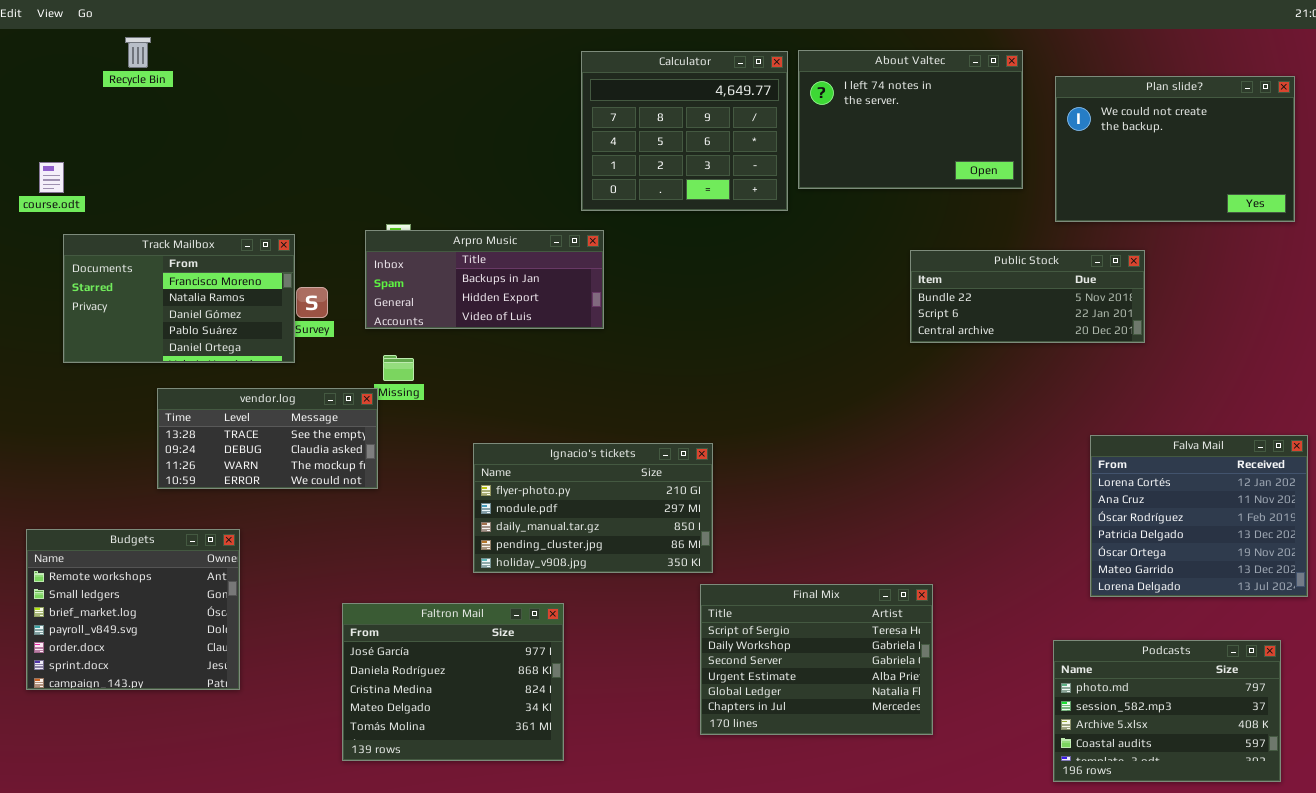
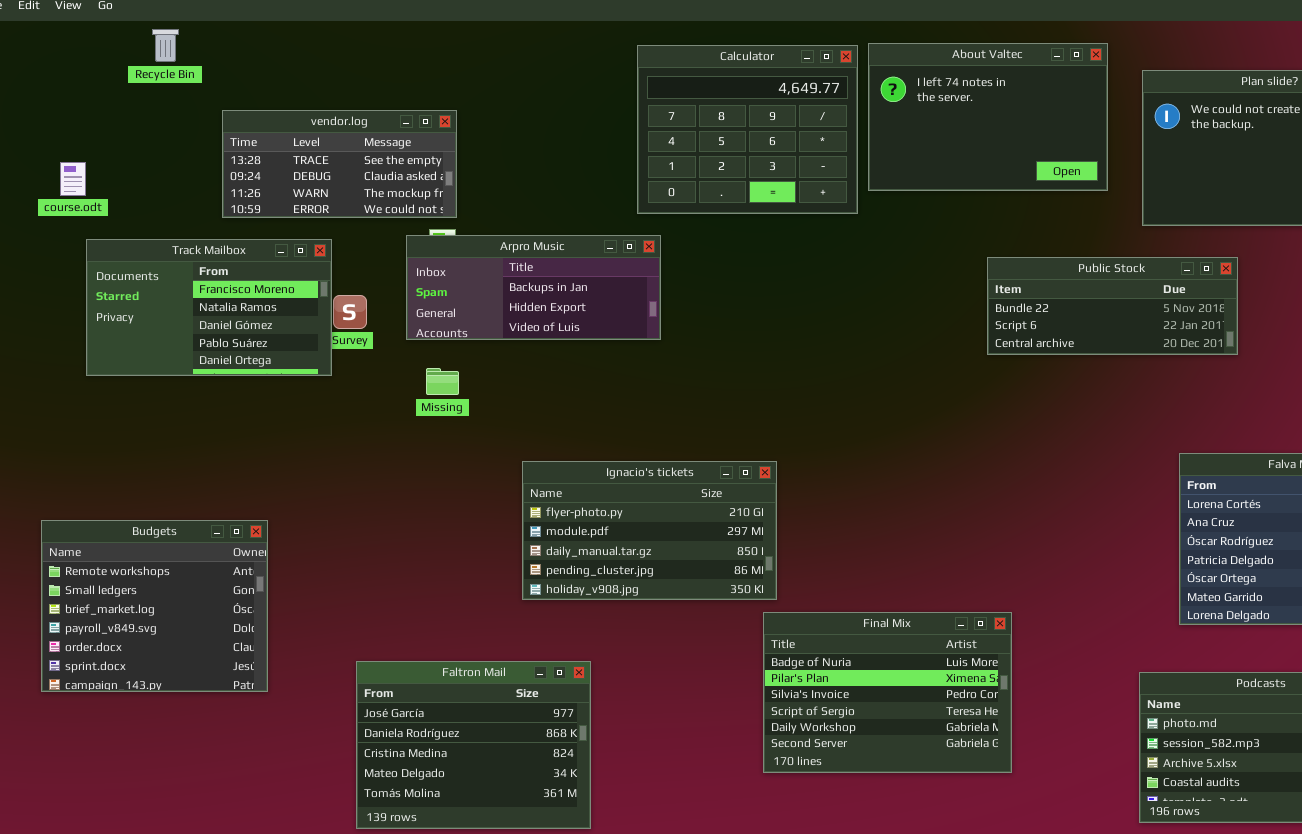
vendor.log: [157,388,378,489] -> [222,110,457,218], moved
Budgets: [26,529,240,690] -> [41,520,268,692], moved
Final Mix: [700,584,933,735] -> [763,612,1012,773], scrolled up 3 rows
Faltron Mail: [342,603,564,761] -> [356,661,591,829], moved

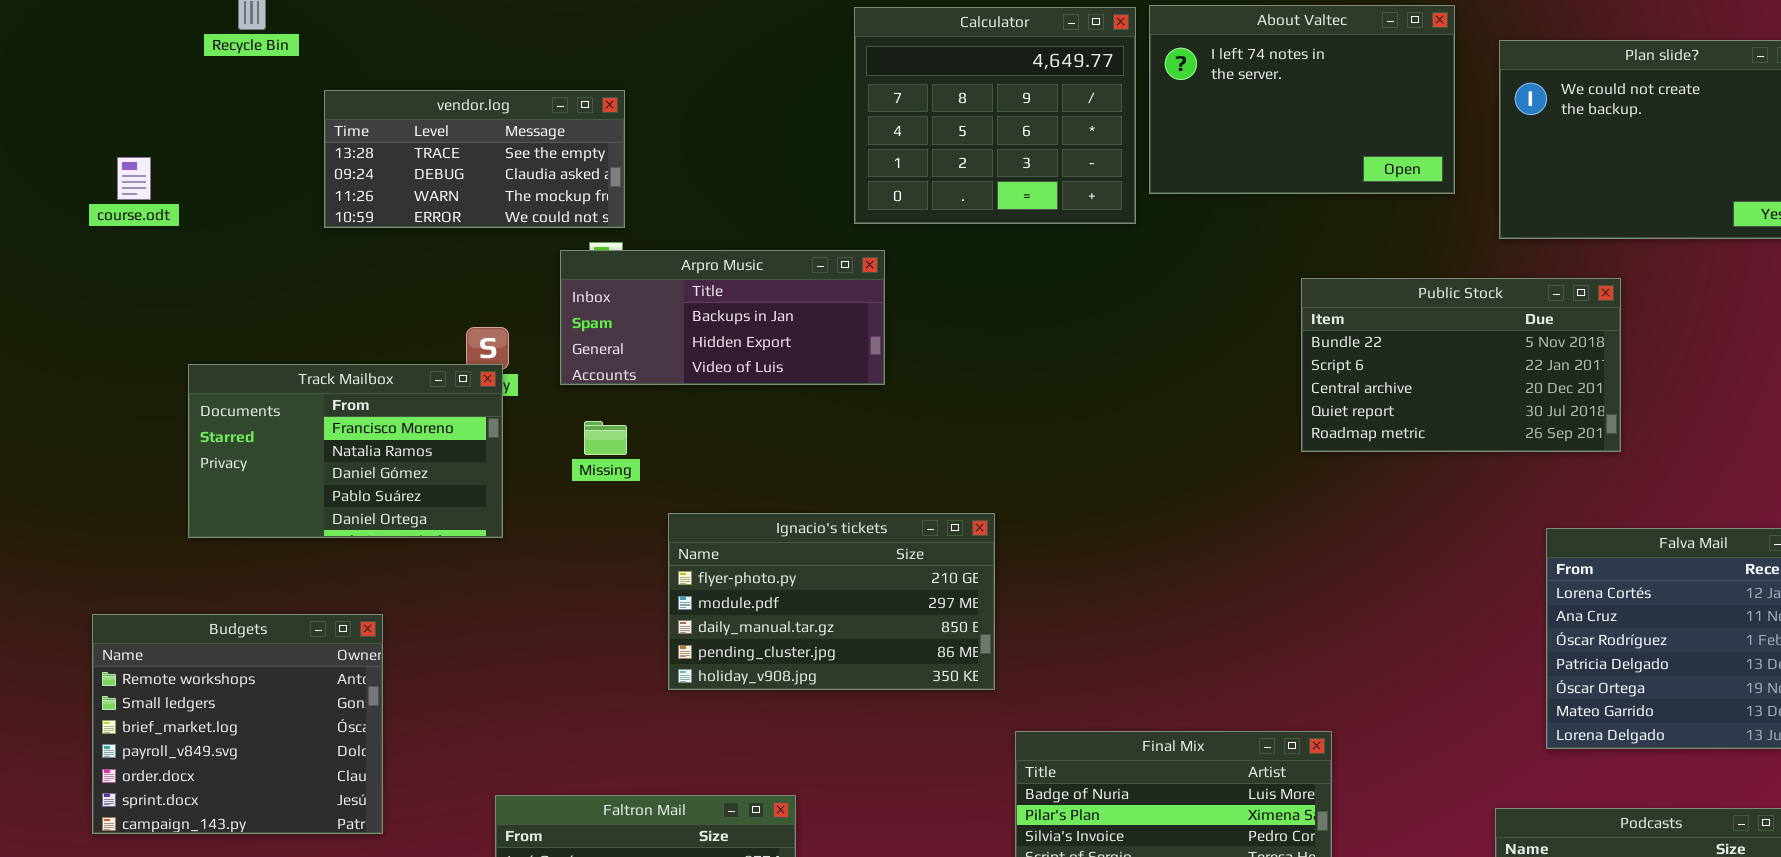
Track Mailbox: [86,239,332,376] -> [188,364,503,538], moved
Public Stock: [987,257,1238,355] -> [1301,278,1621,452], resized
Ignacio's tickets: [522,461,777,600] -> [668,513,995,690], moved

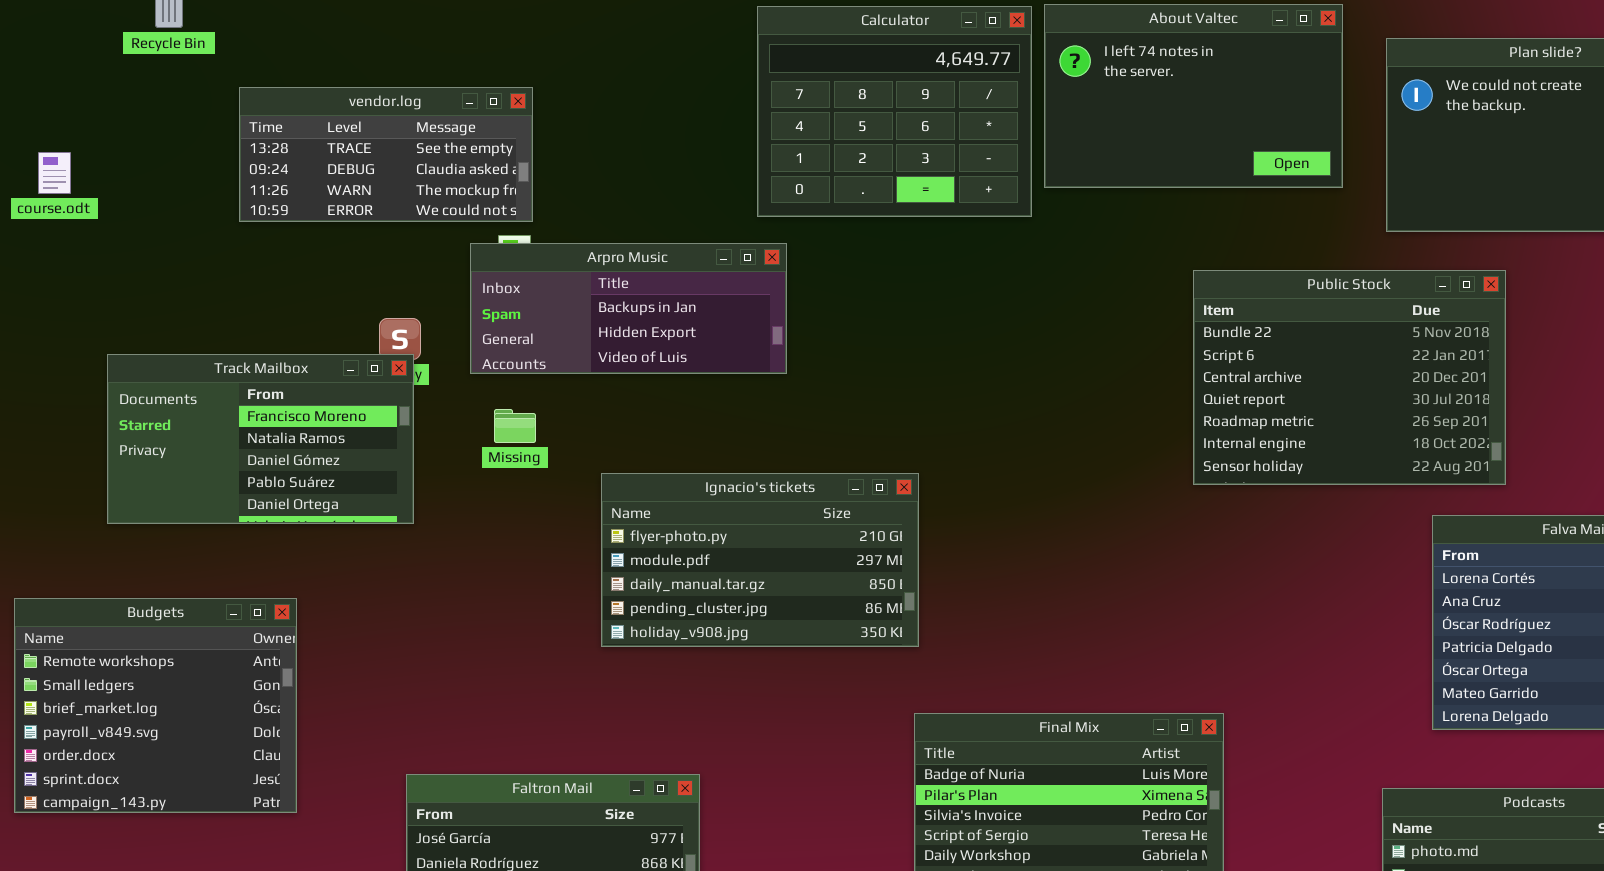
Public Stock: [1301,278,1621,452] -> [1193,270,1506,485], resized
Ignacio's tickets: [668,513,995,690] -> [601,473,919,647], moved

